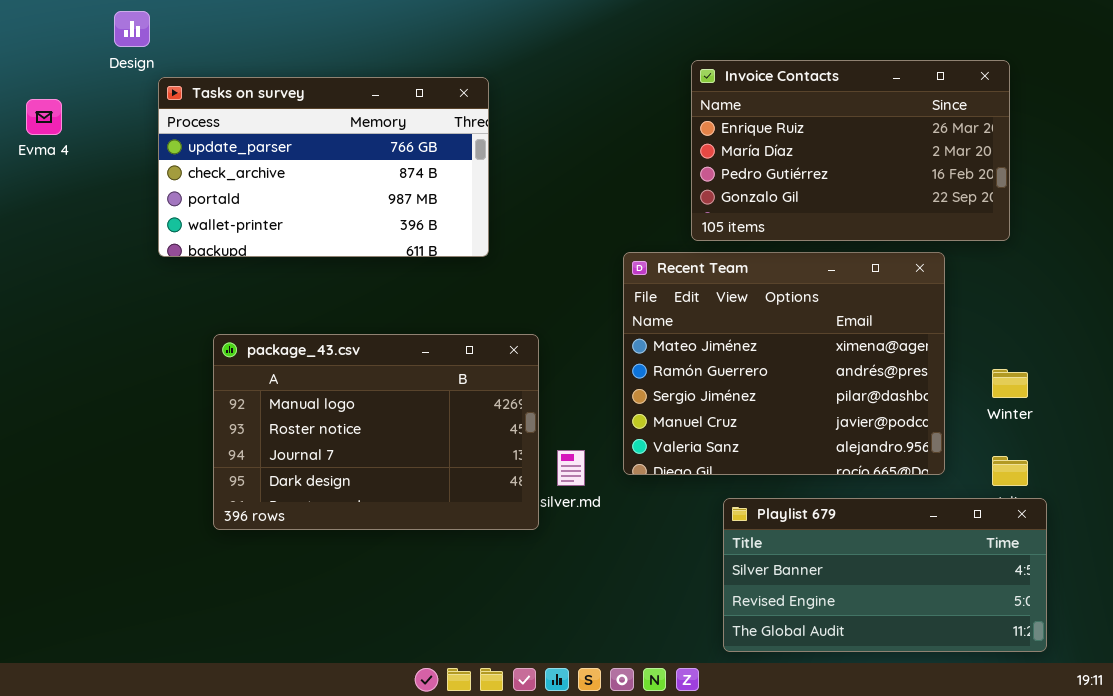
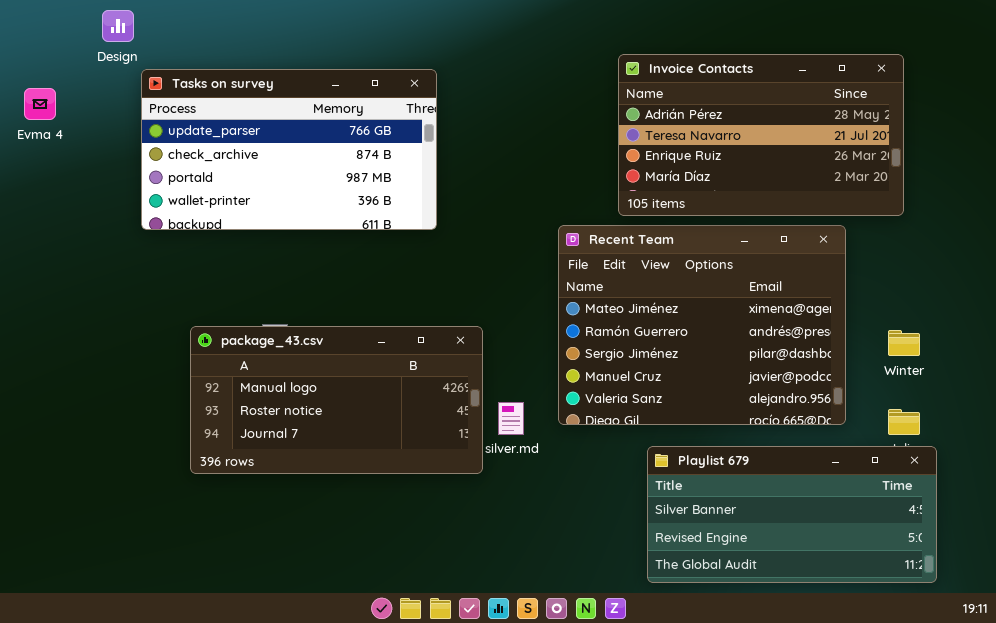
Invoice Contacts: [691,60,1010,241] -> [618,54,904,216], scrolled up 2 rows
package_43.csv: [213,334,539,530] -> [190,326,483,474], resized

